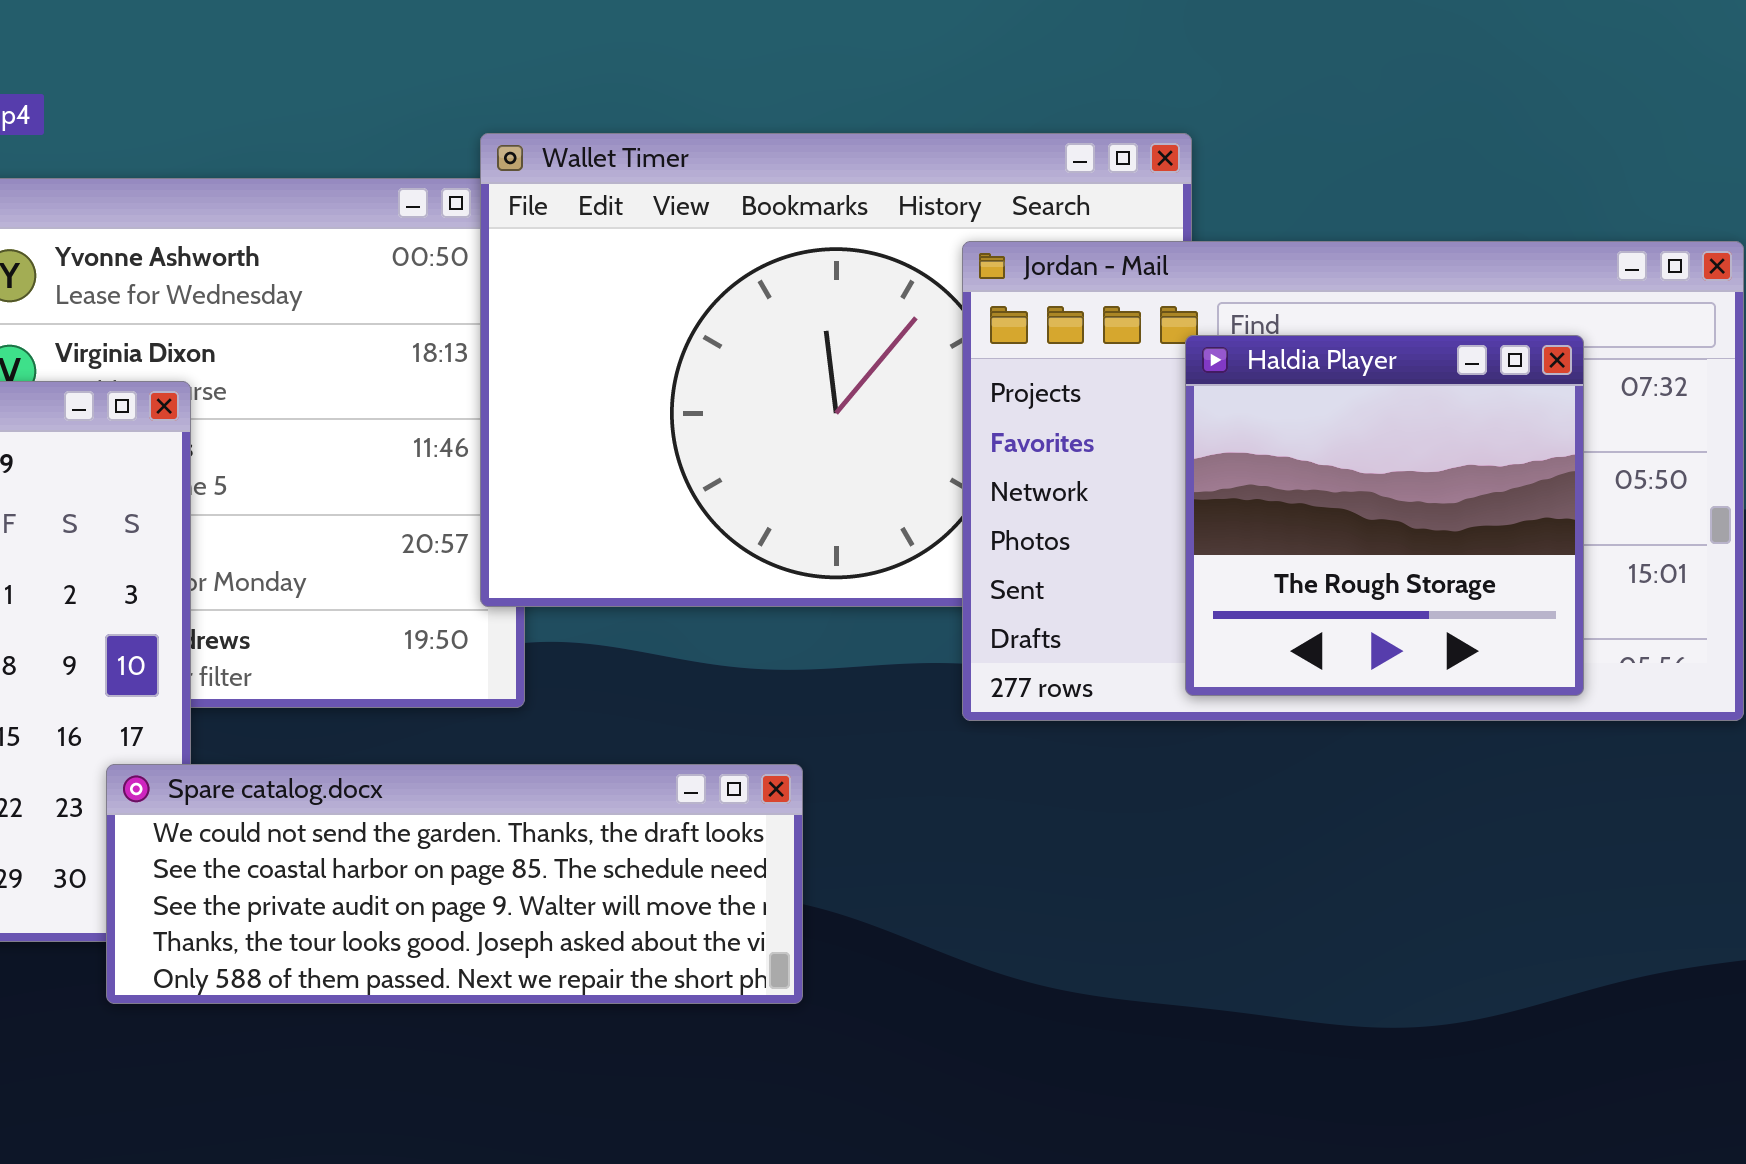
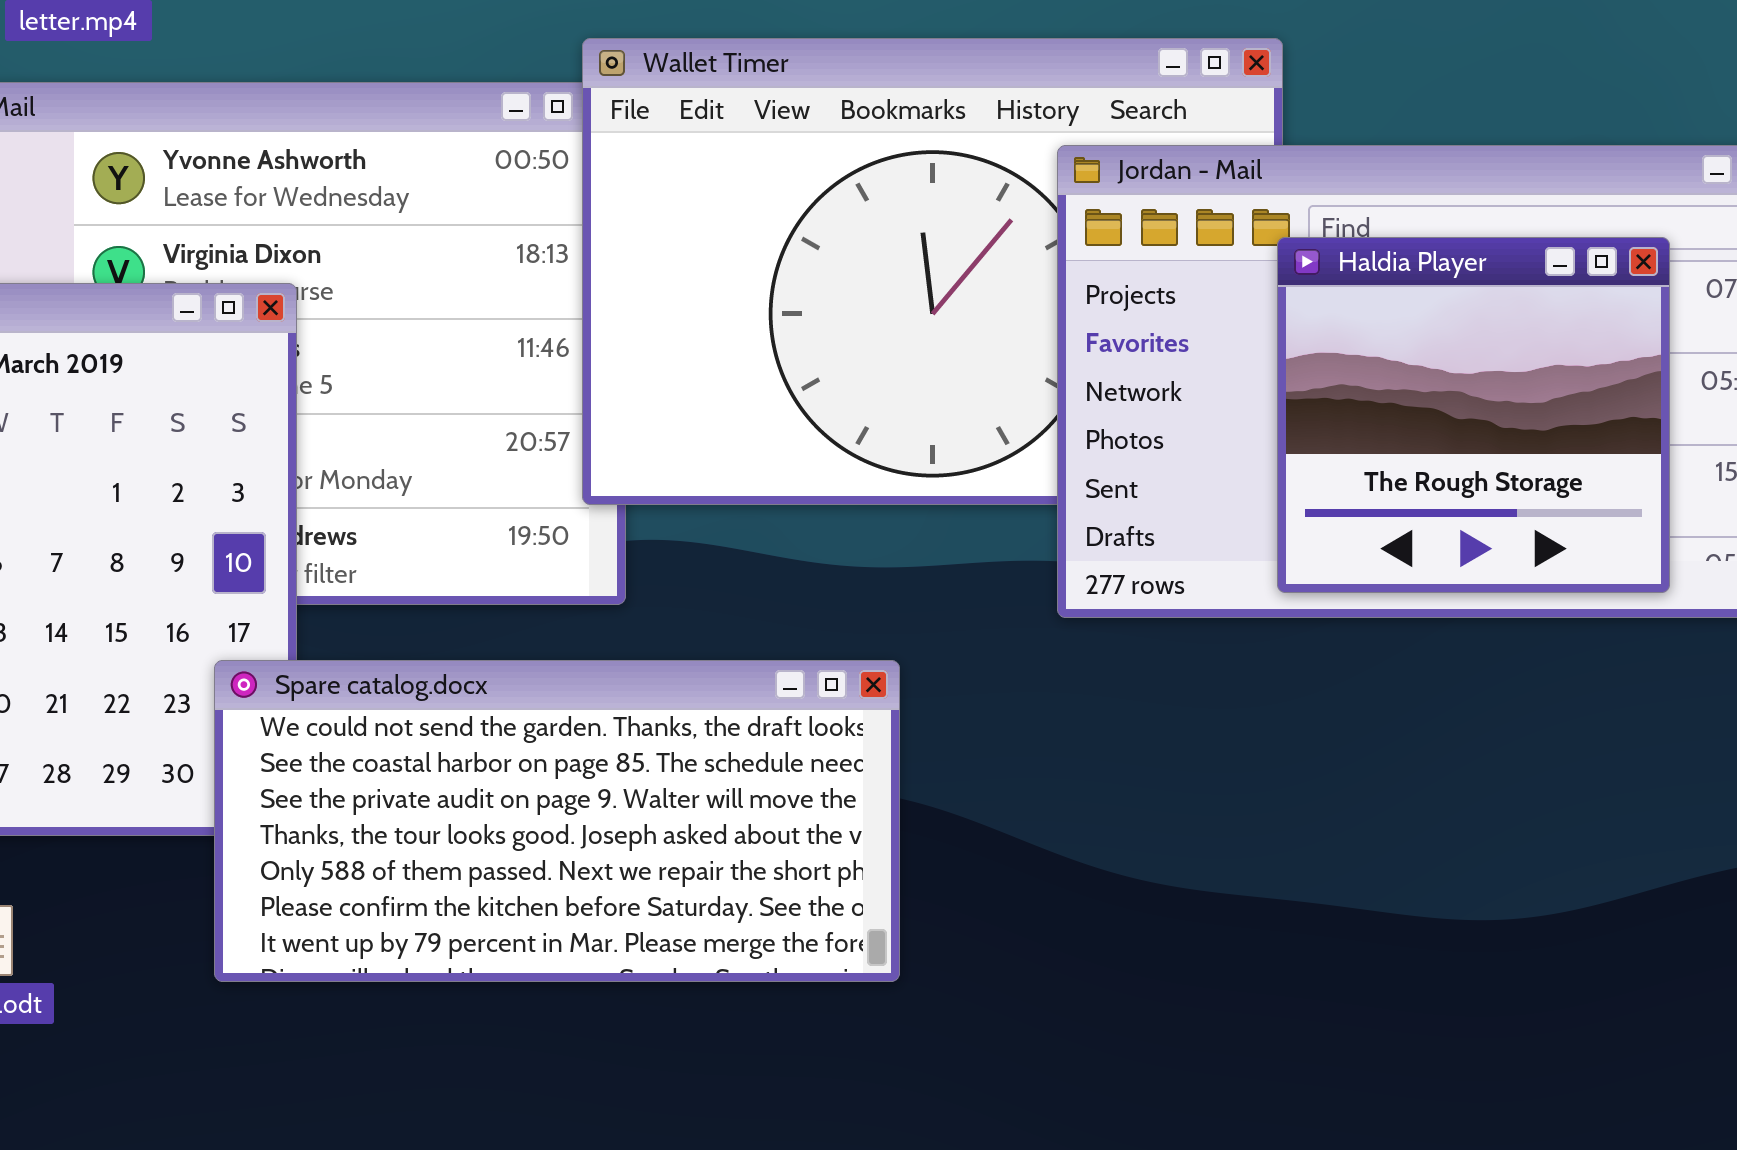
Spare catalog.docx: [106,764,803,1004] -> [214,660,900,982], resized

